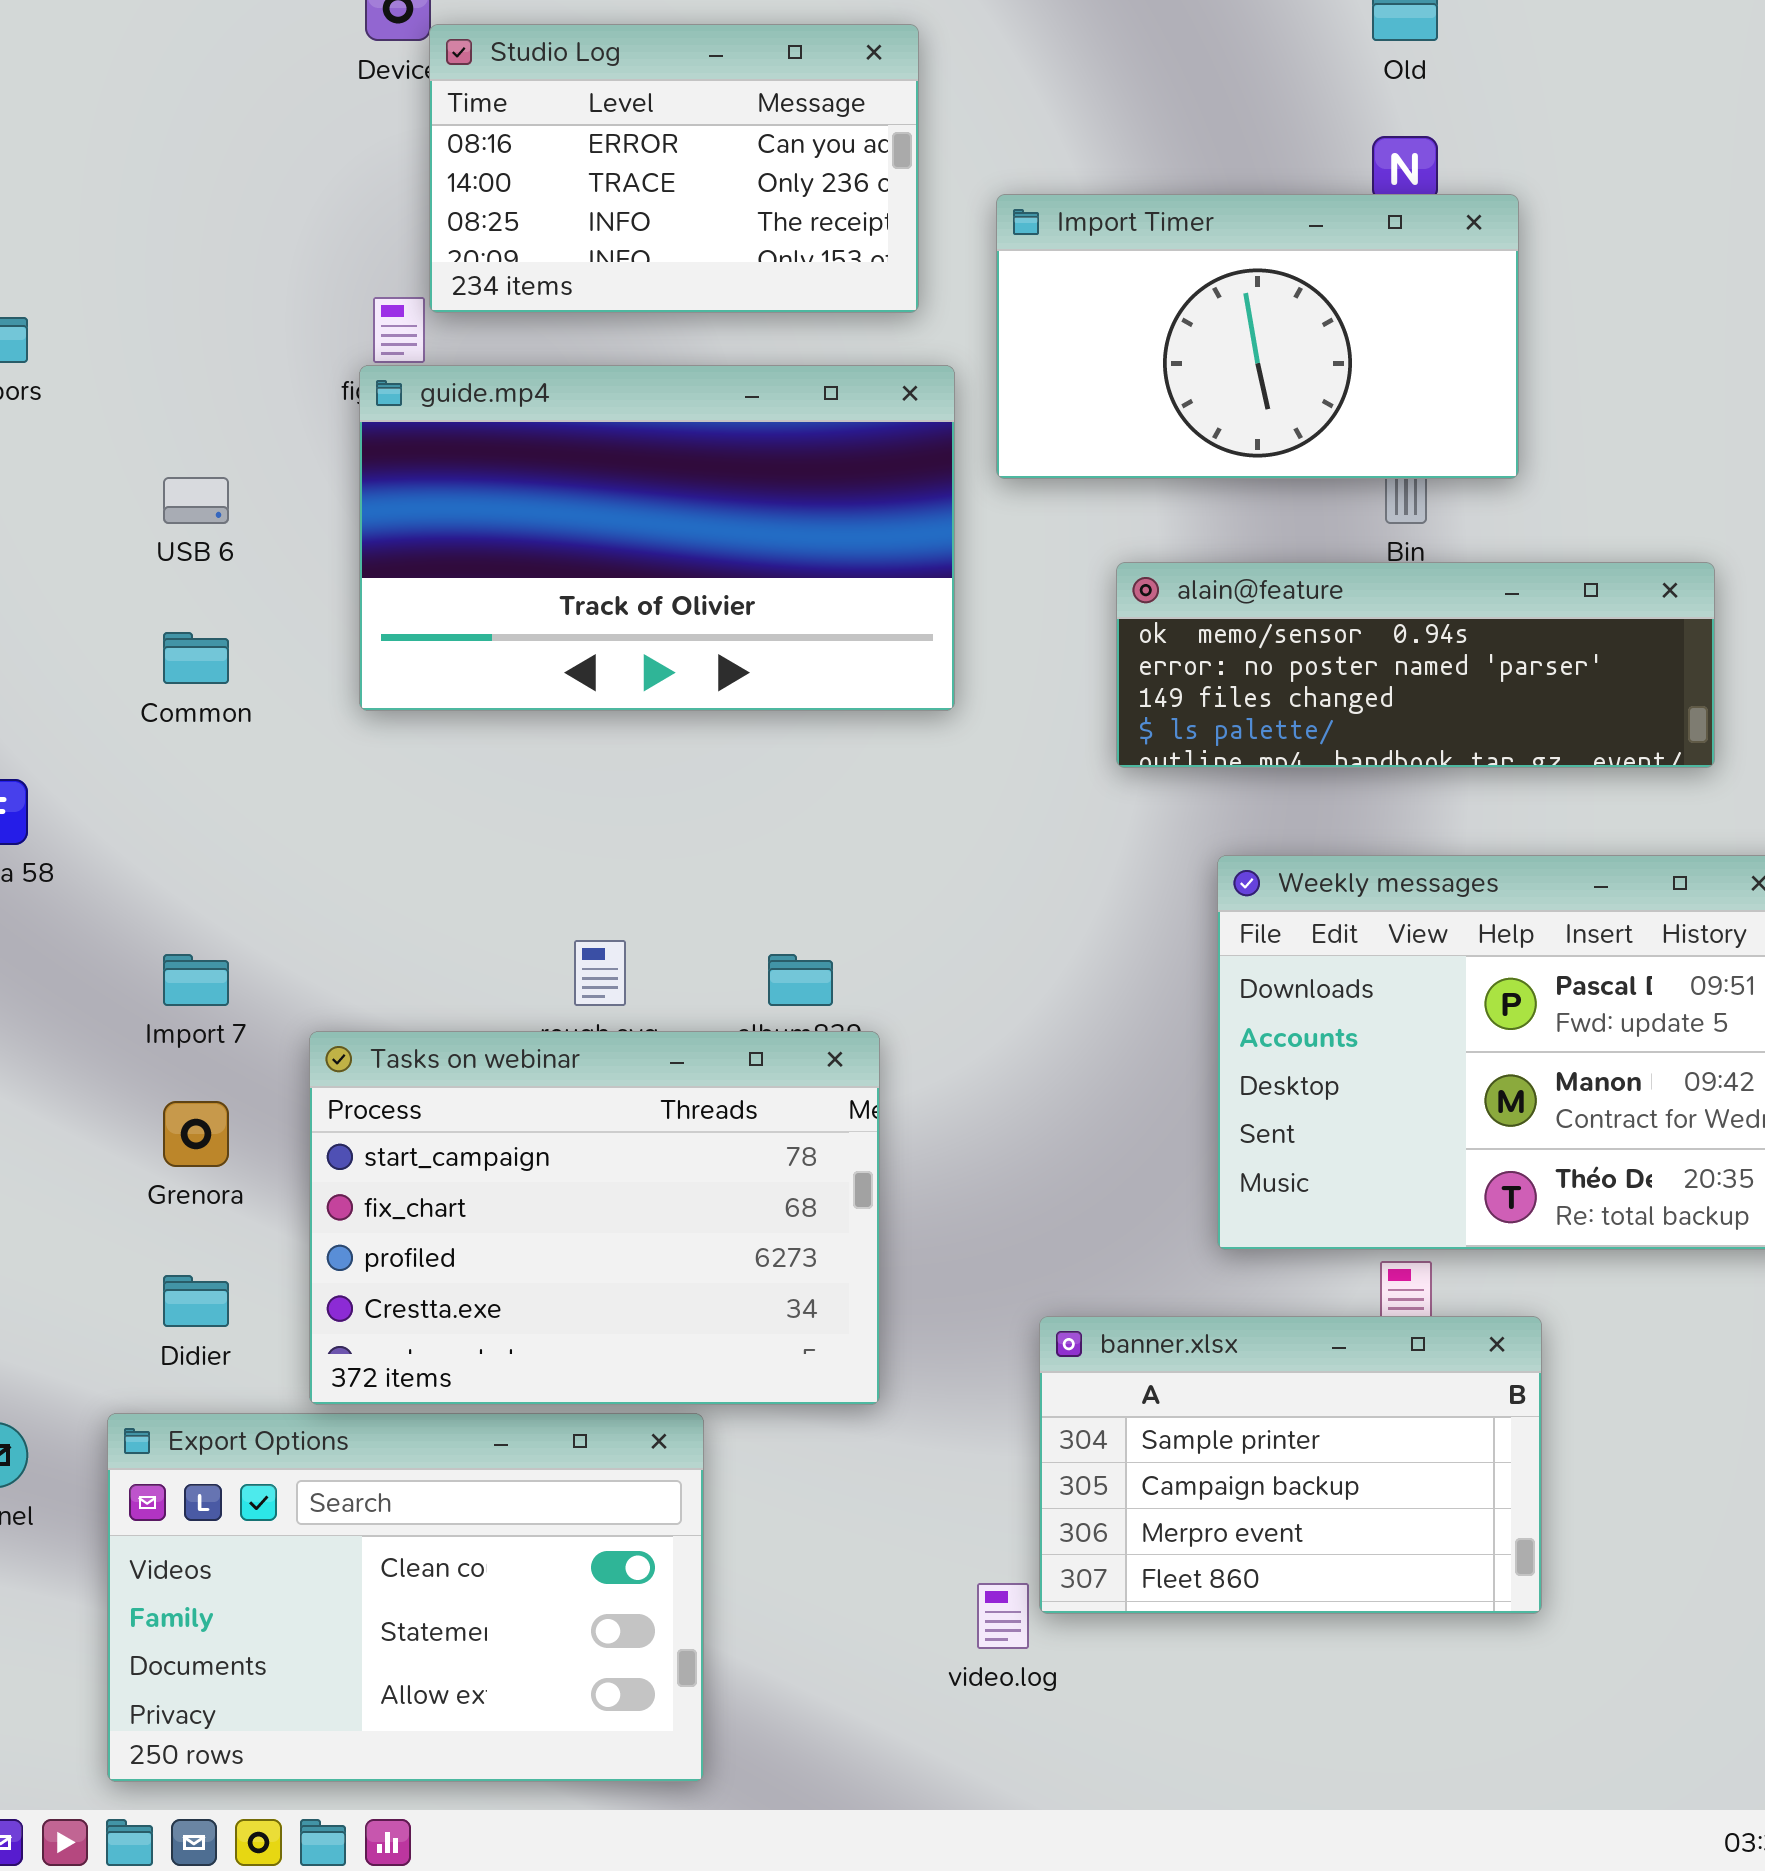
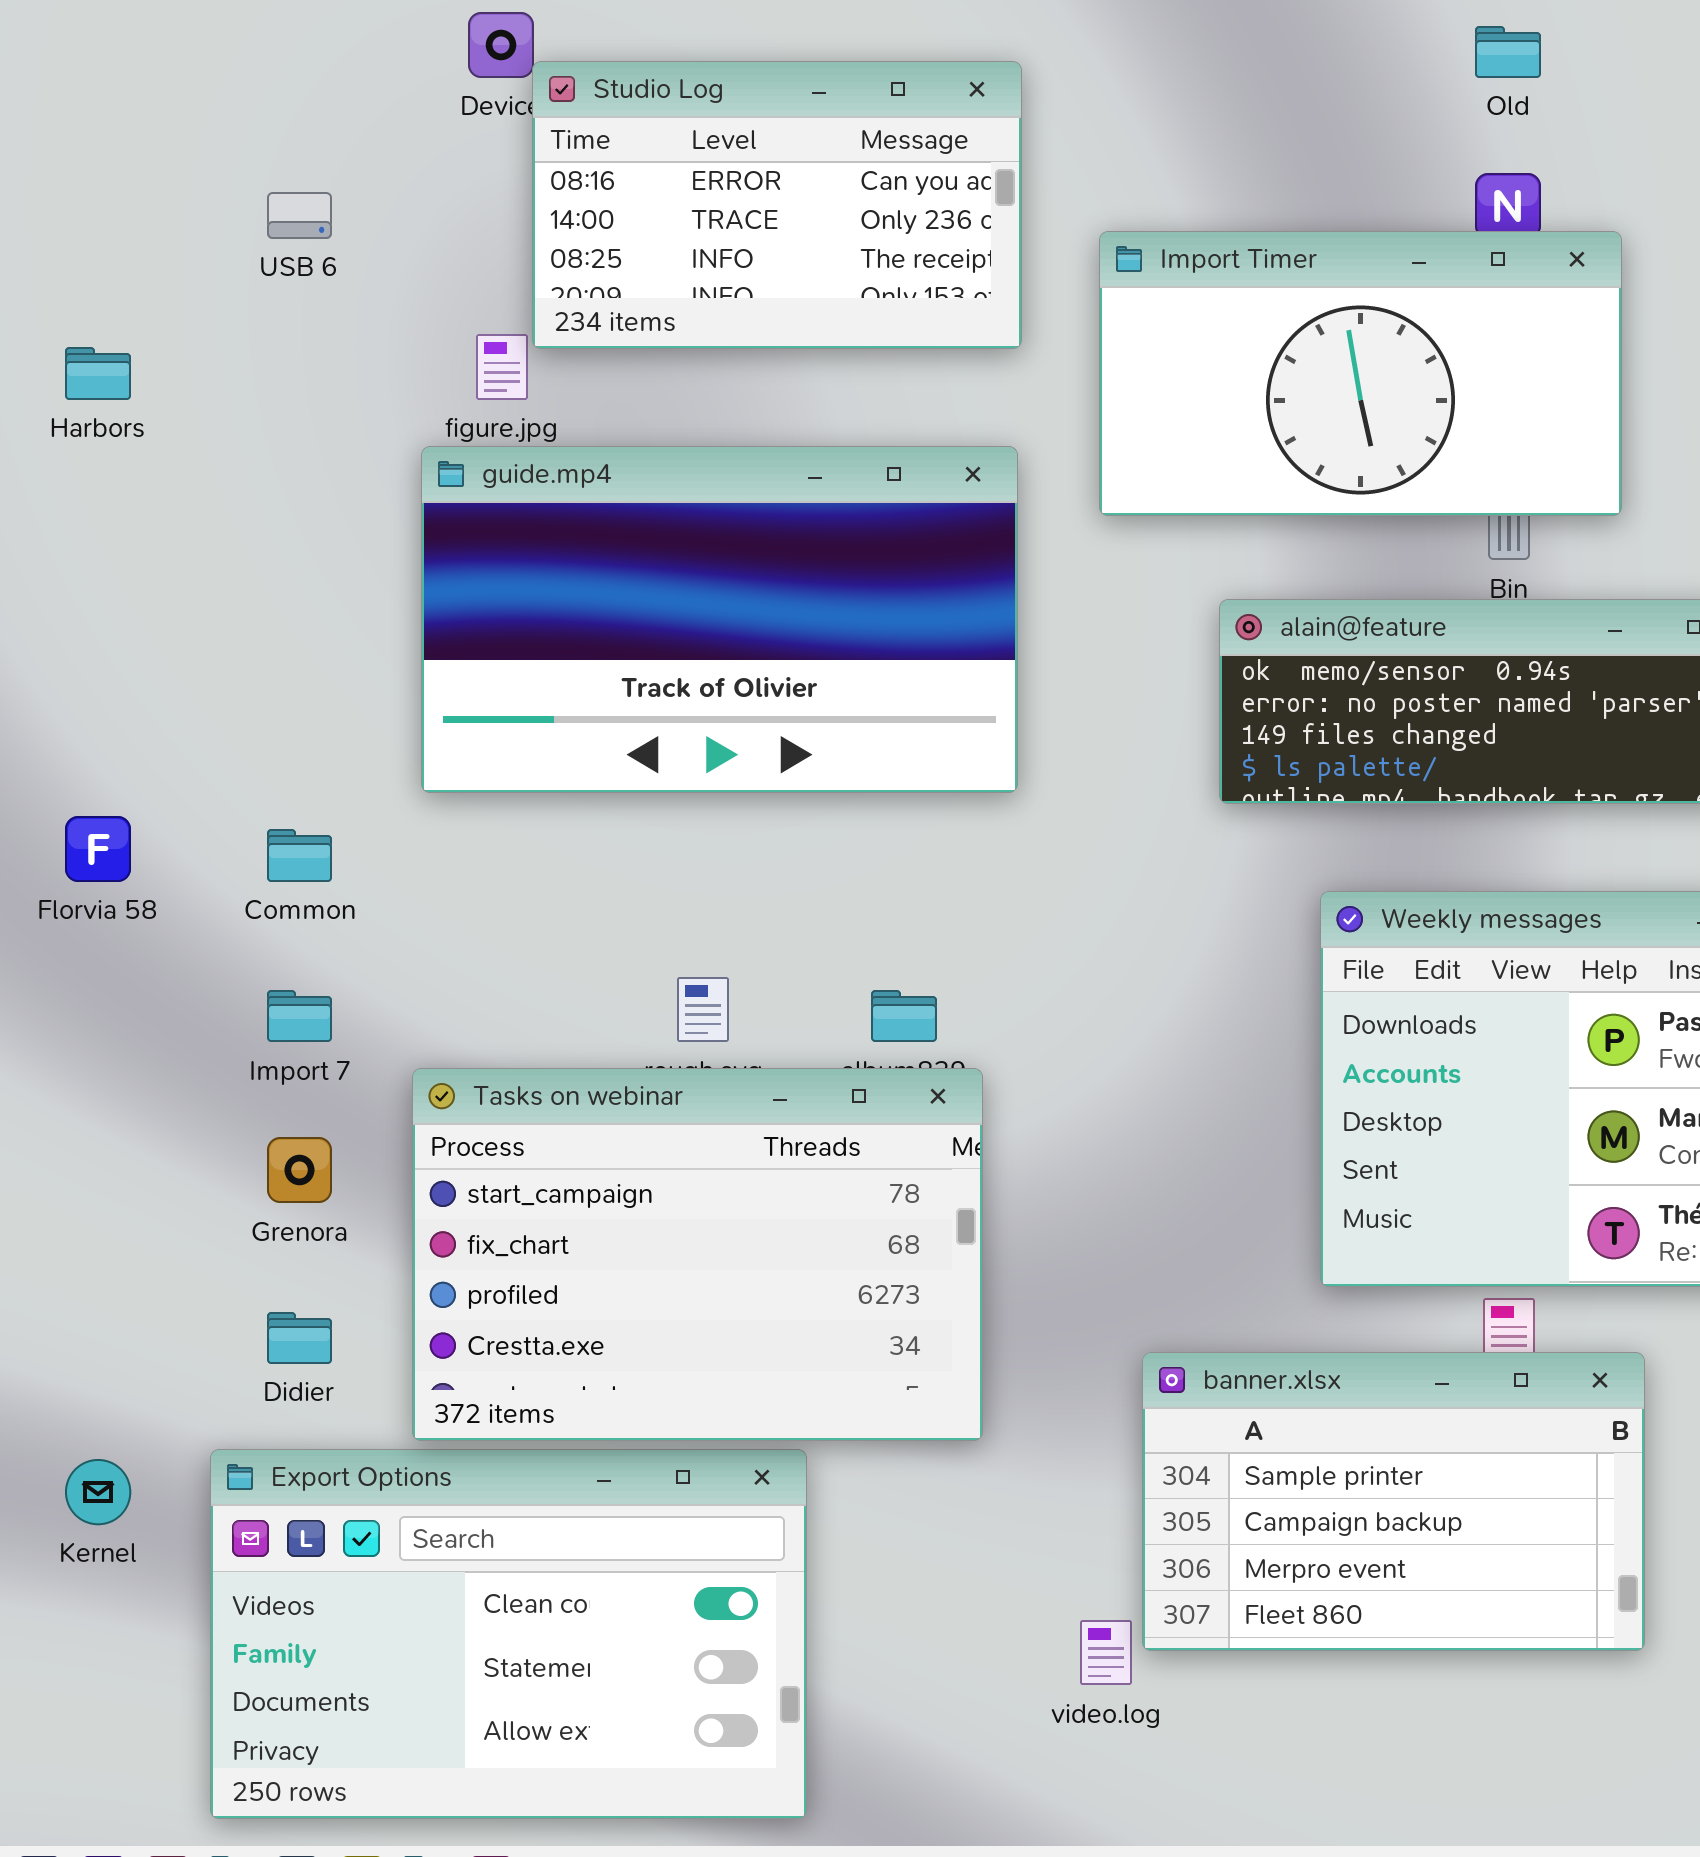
guide.mp4: [359,365,955,711] -> [421,446,1018,793], moved
USB 6: [163,477,229,524] -> [267,192,332,239], moved
Common: [163,632,229,684] -> [267,829,332,882], moved

